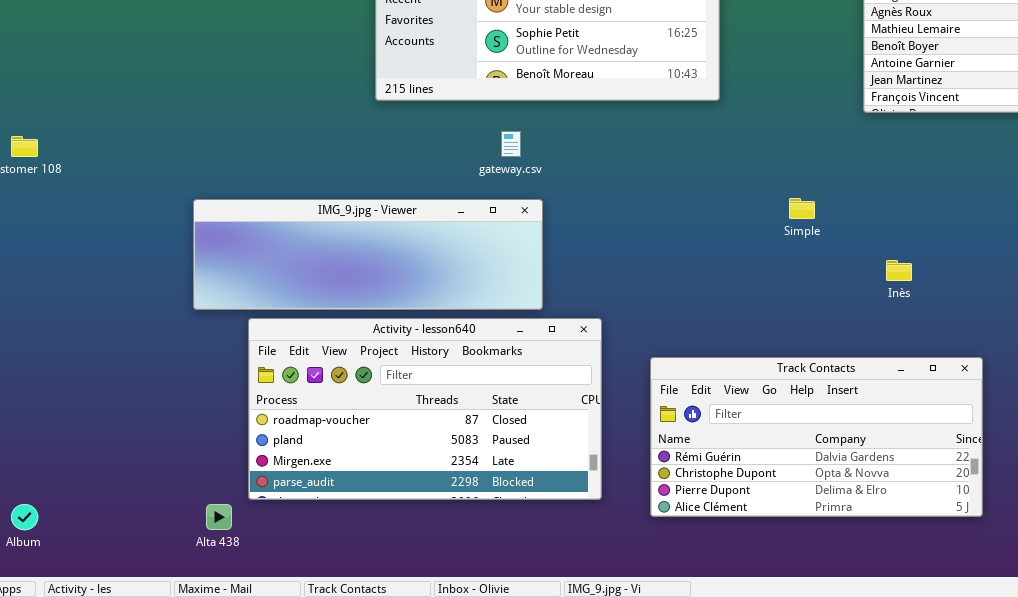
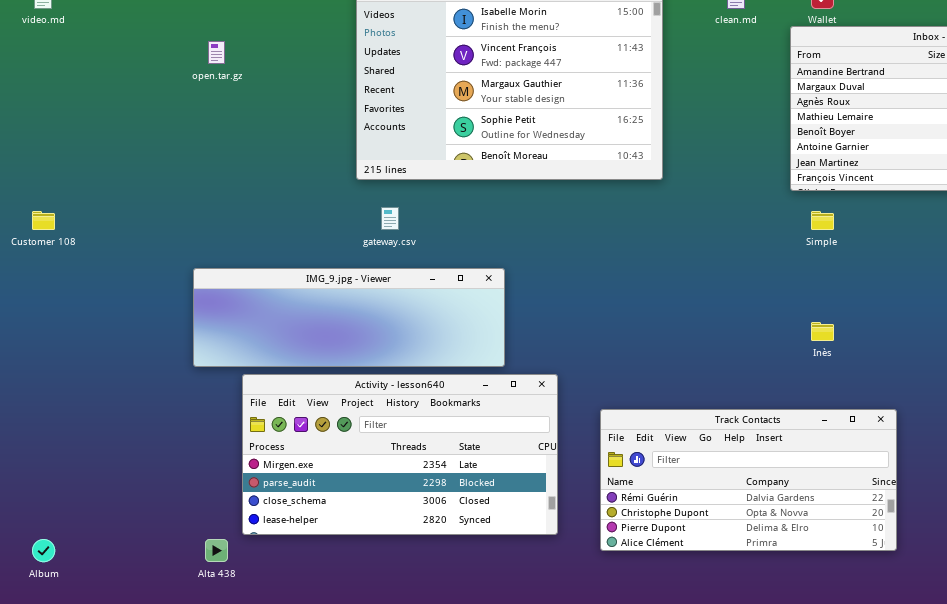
gateway.csv: [501,131,521,157] -> [381,207,399,230], moved
Simple: [789,198,815,219] -> [811,211,834,230], moved
Activity - lesson640: [248,318,602,500] -> [242,374,558,535], scrolled down 2 rows

